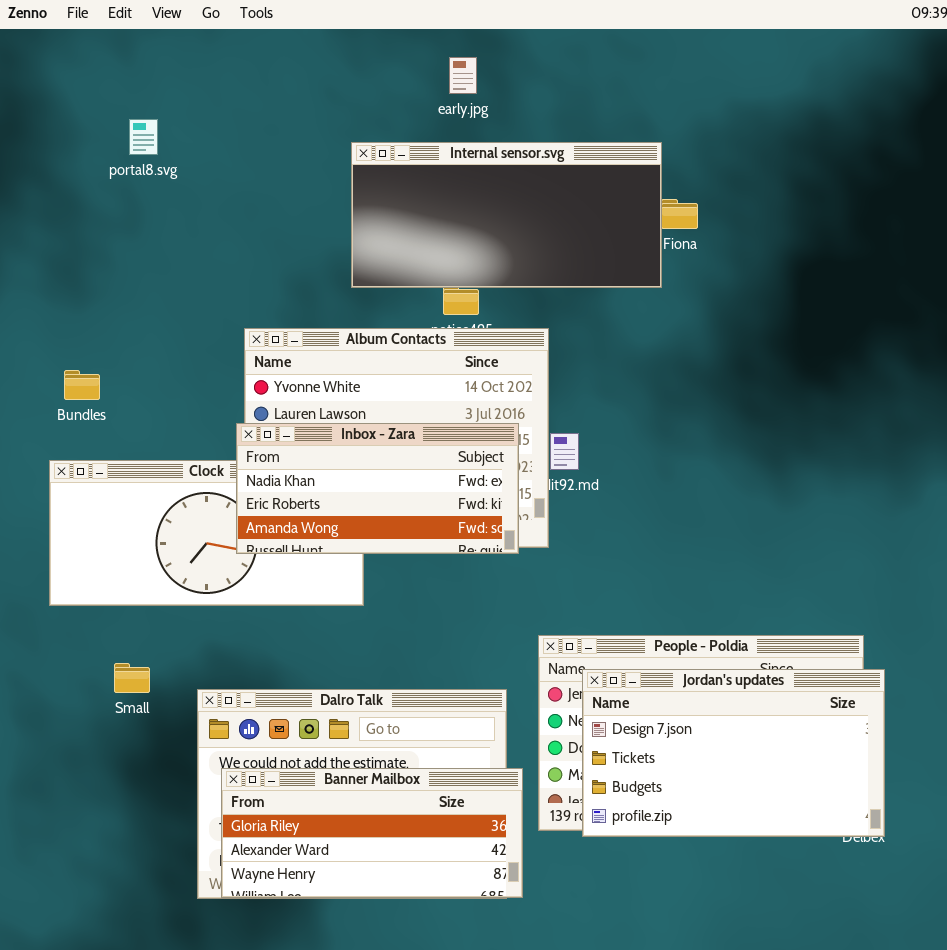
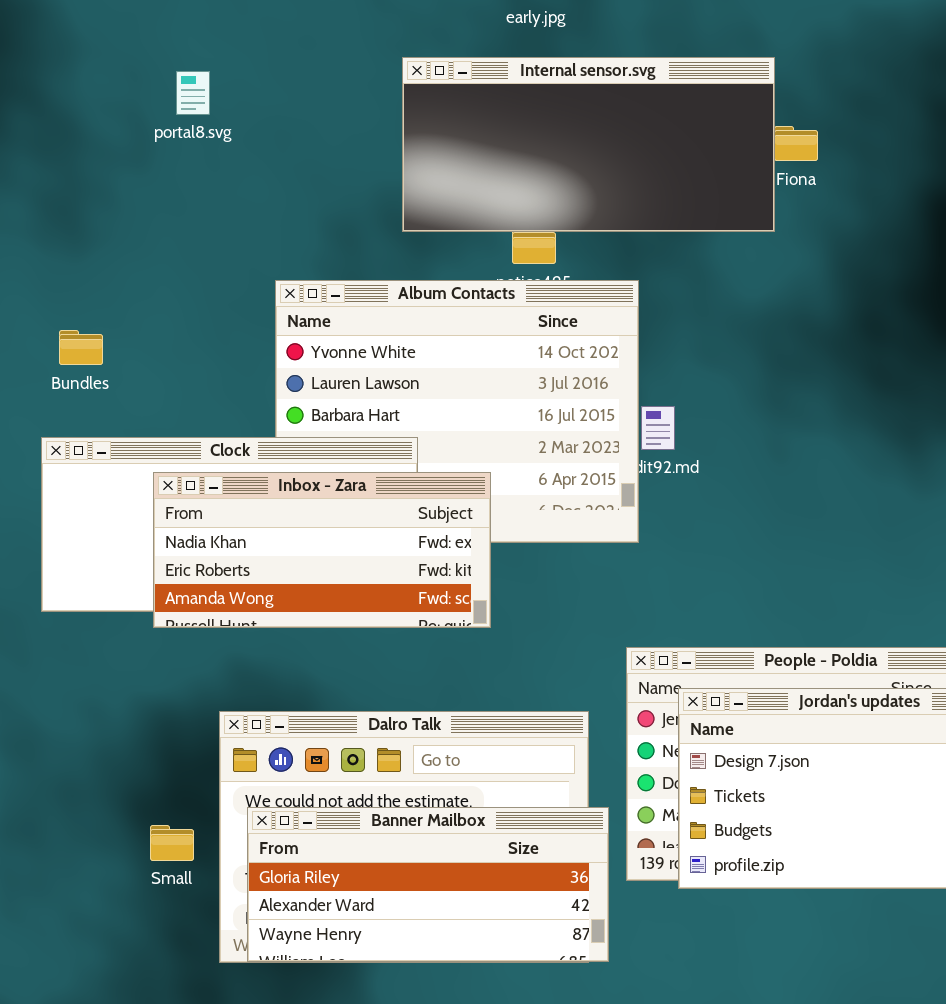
portal8.svg: [129,119,158,155] -> [176,71,210,115], moved
Inbox - Zara: [236,423,519,554] -> [153,472,491,628], moved
Small: [114,663,150,693] -> [150,825,194,861], moved

